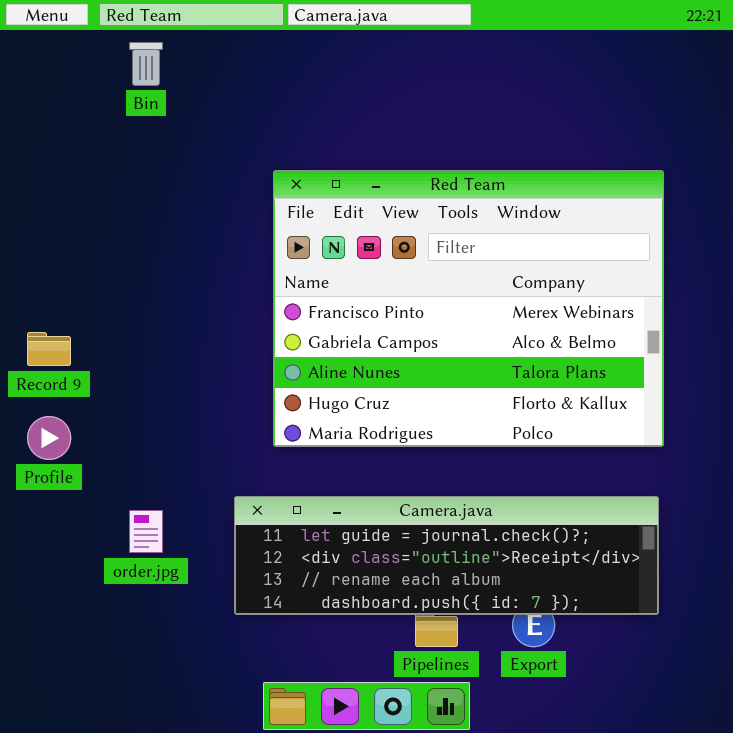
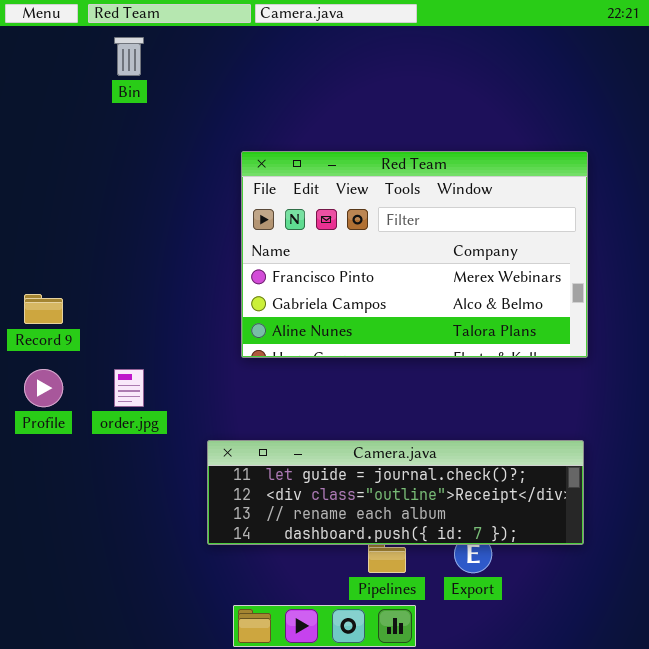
Red Team: [273,170,664,447] -> [241,151,588,358], resized
order.jpg: [129,510,163,553] -> [114,369,144,407], moved

